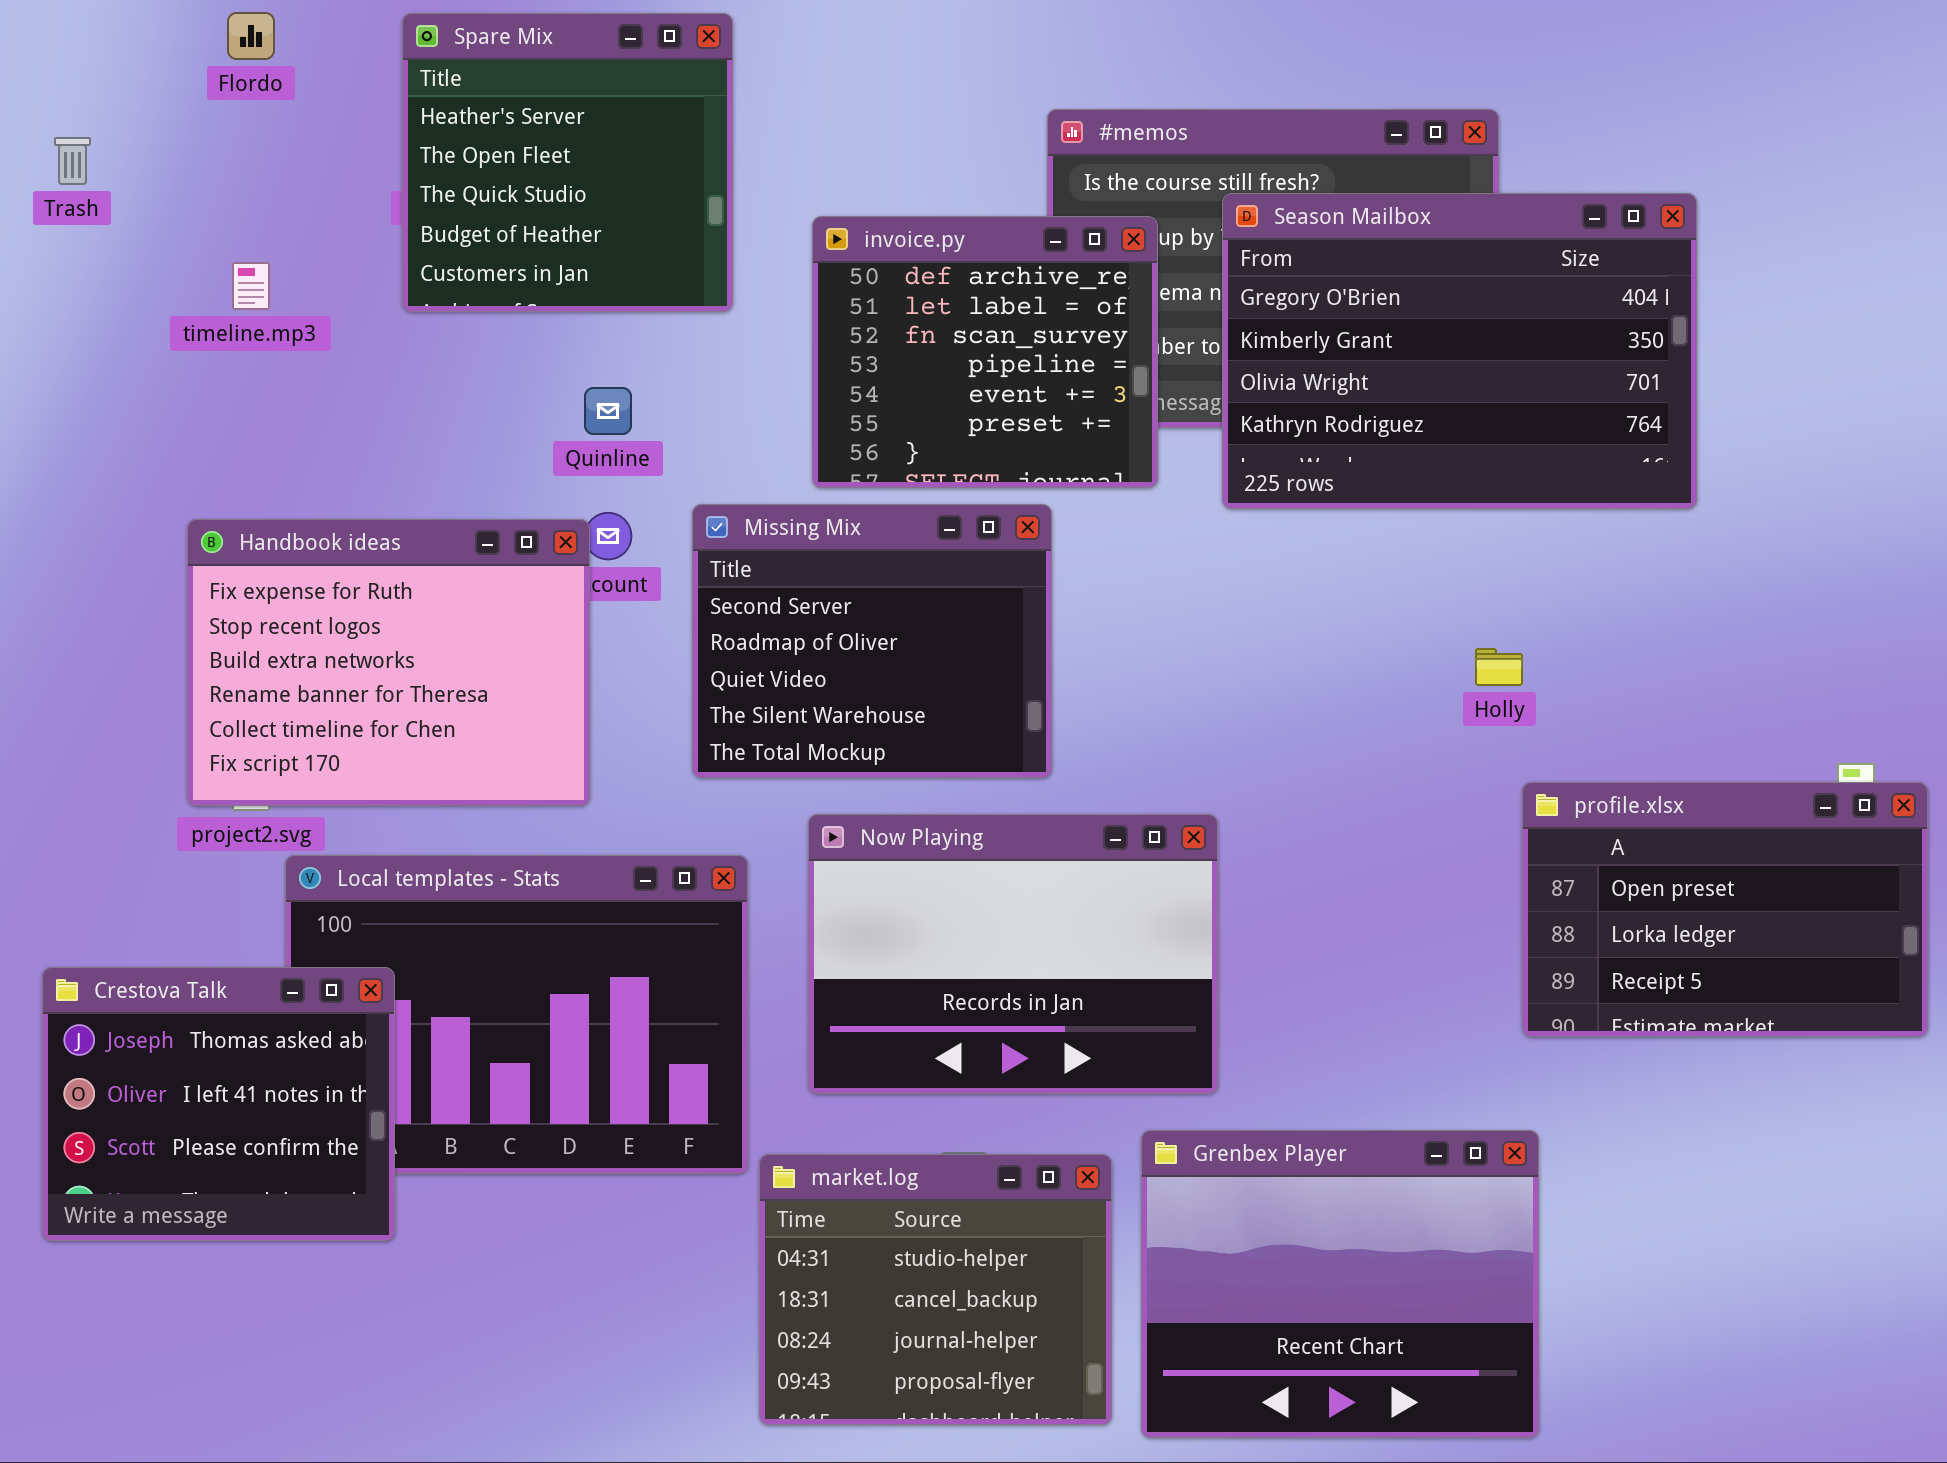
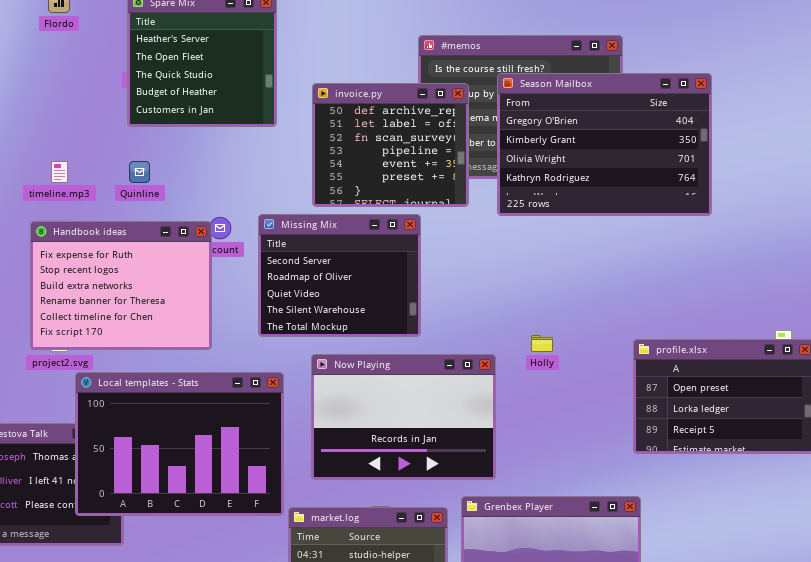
timeline.mp3: [232,262,270,310] -> [51,161,68,183], moved
Quinline: [584,387,632,435] -> [129,161,150,183], moved
Holly: [1475,648,1523,686] -> [531,335,553,352], moved
Local templates - Stats: [285,855,748,1174] -> [75,372,284,516], raised

